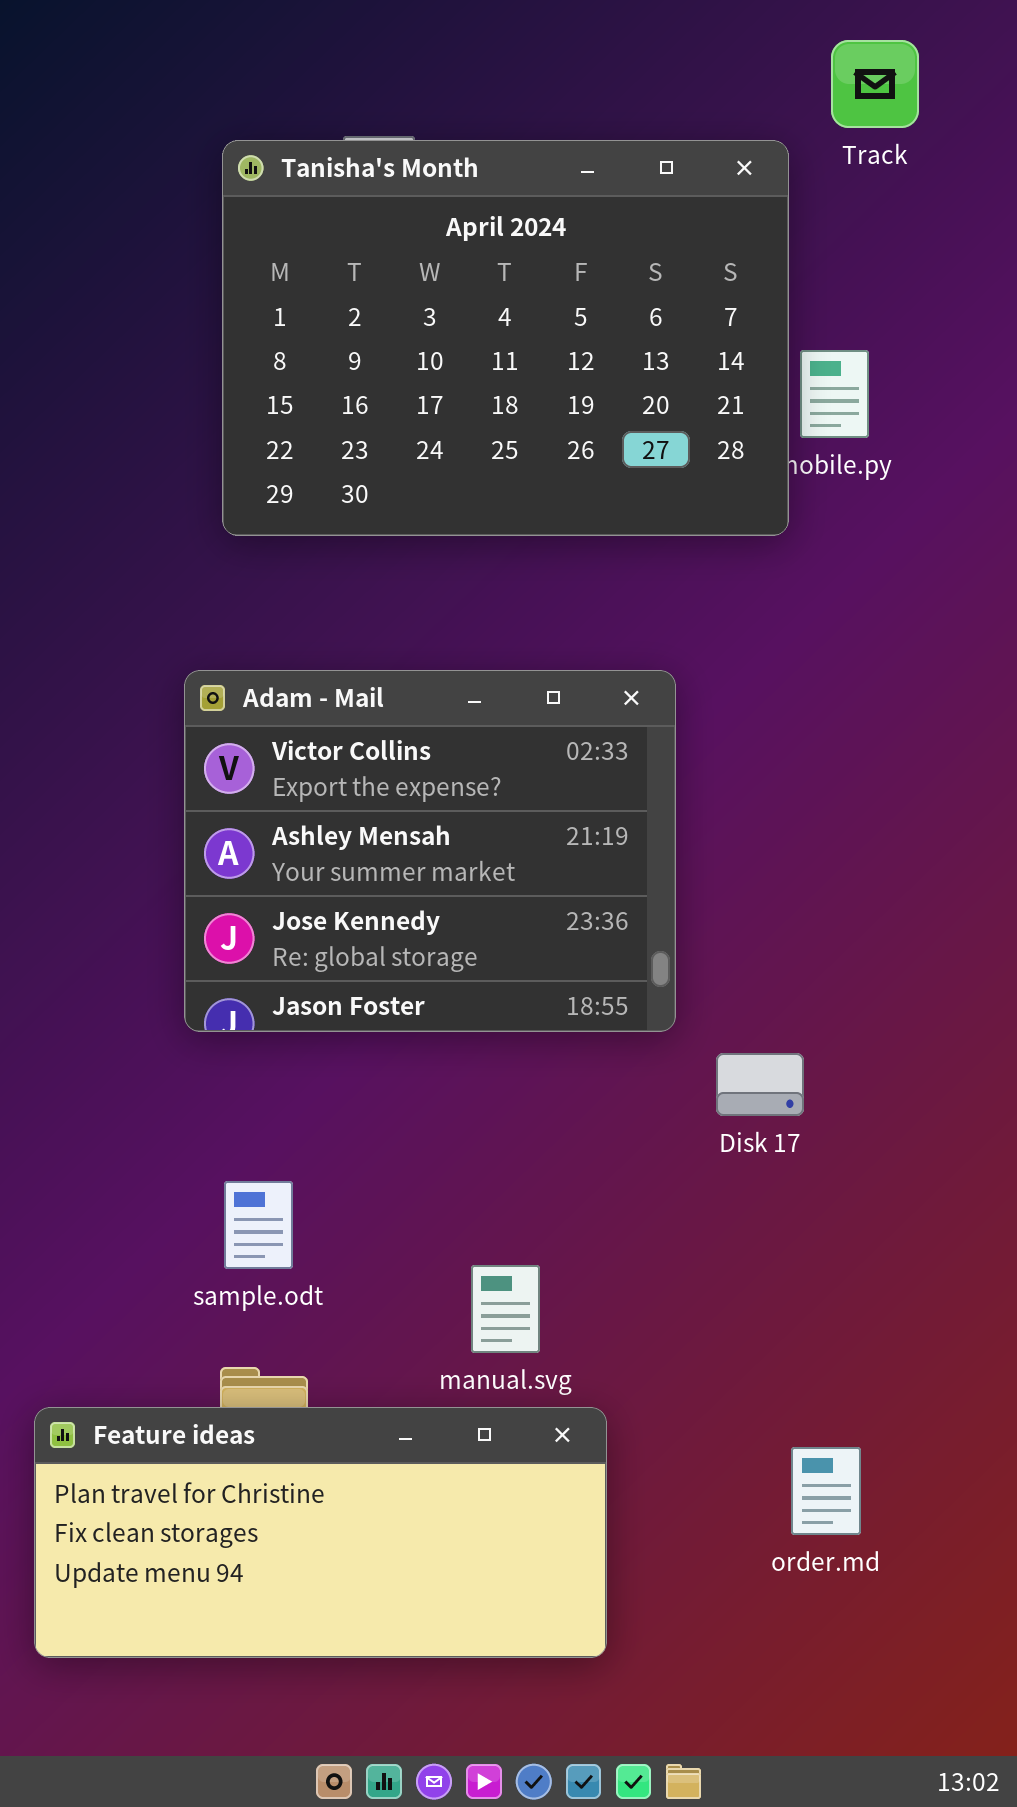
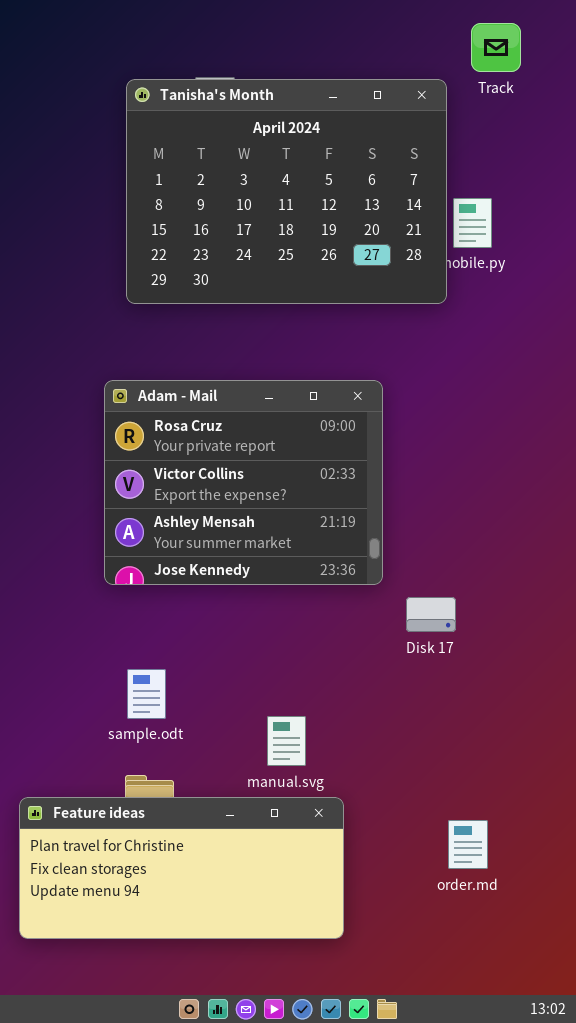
Adam - Mail: [184,670,676,1032] -> [104,380,383,585], scrolled up 1 row

